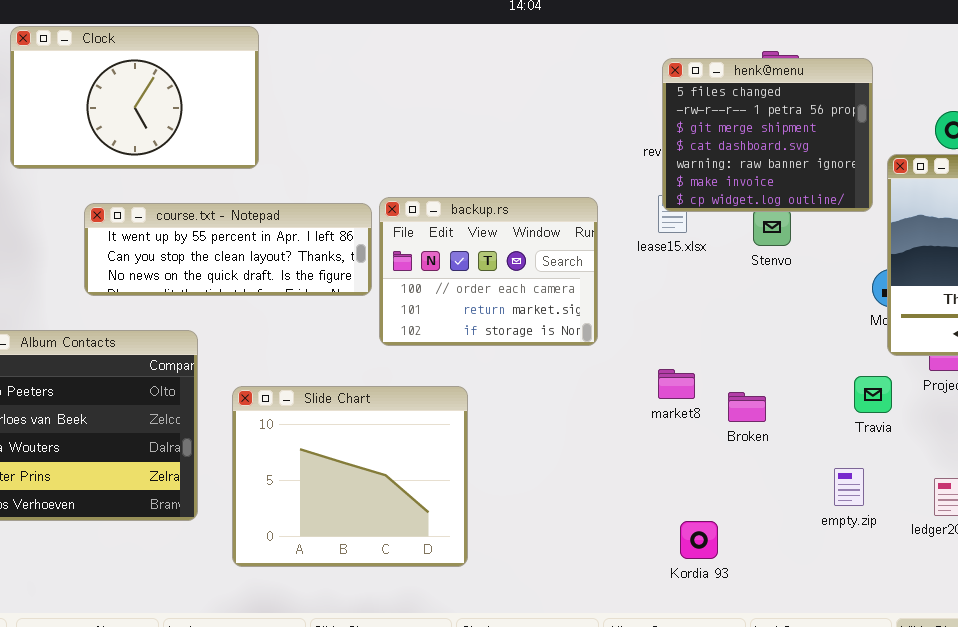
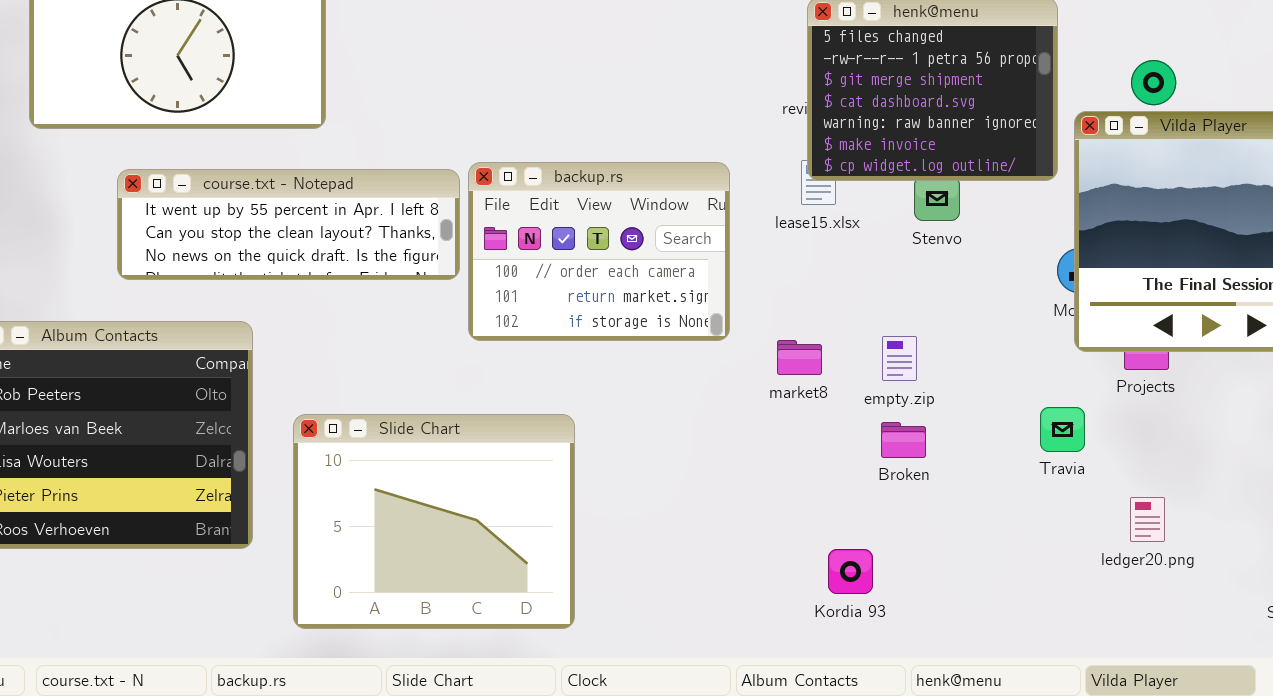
market8: [658,369,695,399] -> [777,340,822,375], moved
Travia: [854,376,892,413] -> [1040,407,1085,452], moved
Slide Chart: [232,386,468,567] -> [293,414,575,629], moved
Broken: [728,392,766,422] -> [881,422,926,458], moved
empty.zip: [834,468,864,506] -> [882,336,917,381], moved

